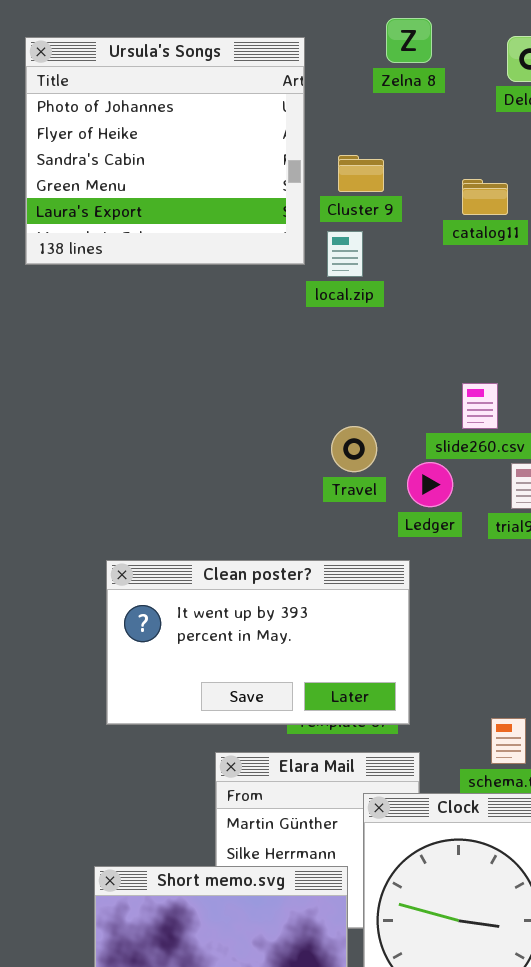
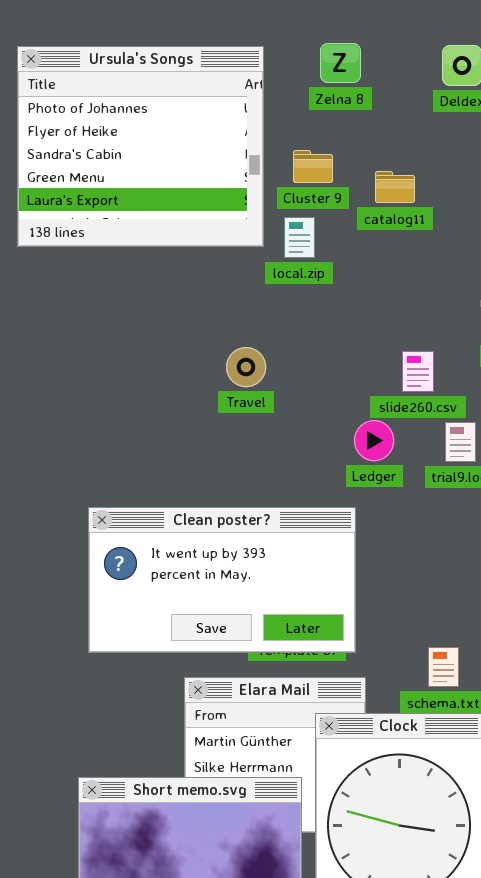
Zelna 8: [386,18,432,63] -> [320,43,361,83], moved
catalog11: [462,179,508,215] -> [375,171,415,203], moved
Travel: [331,426,377,472] -> [226,347,266,387], moved

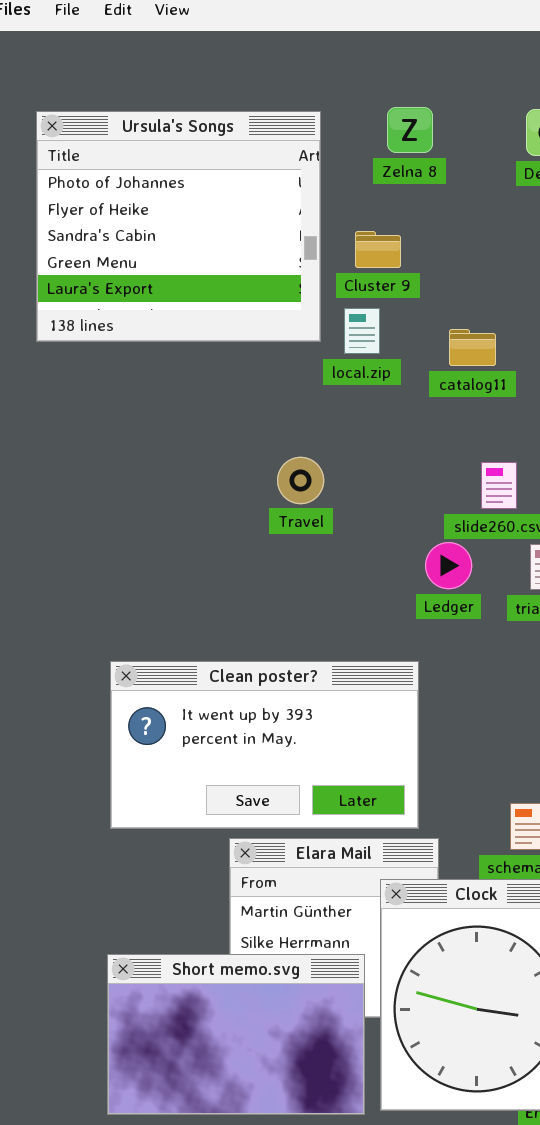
catalog11: [375,171,415,203] -> [449,329,496,366], moved
Clean poster?: [88,507,356,653] -> [110,661,419,829], moved

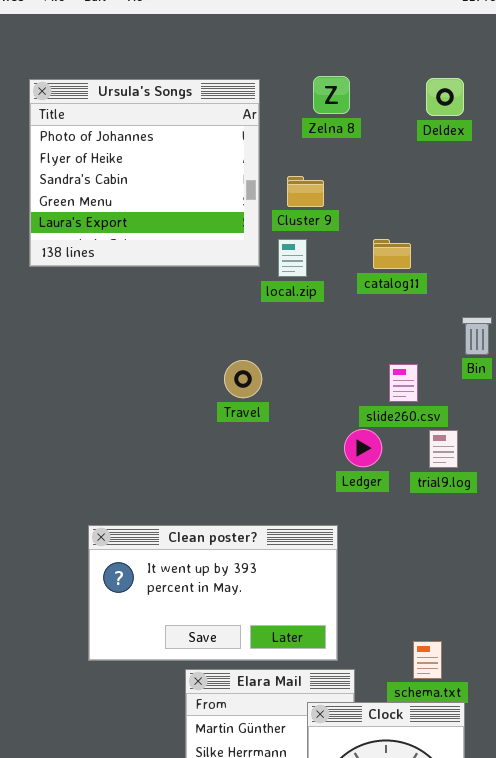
catalog11: [449,329,496,366] -> [373,239,411,269], moved

